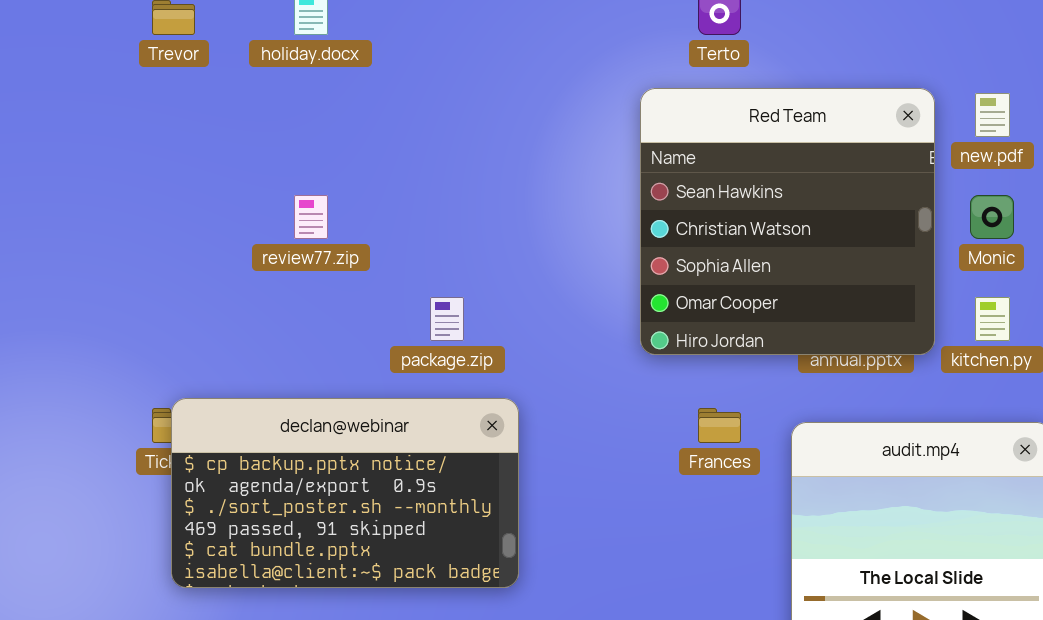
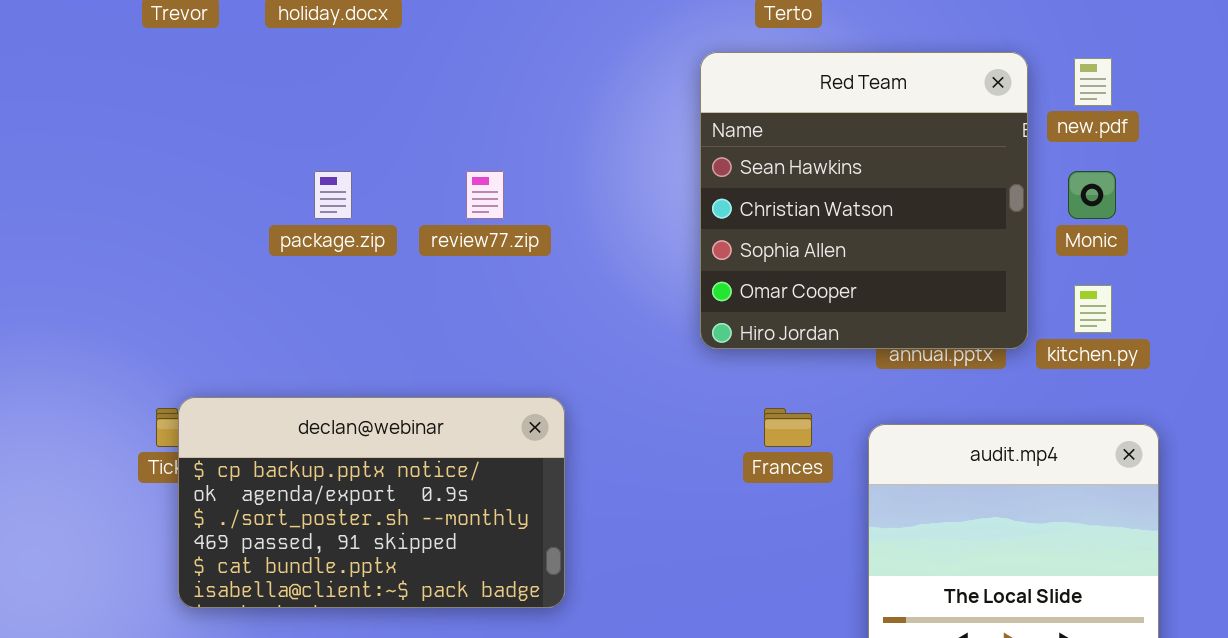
review77.zip: [294,195,328,239] -> [466,171,504,219], moved
package.zip: [430,297,464,341] -> [314,171,352,219], moved

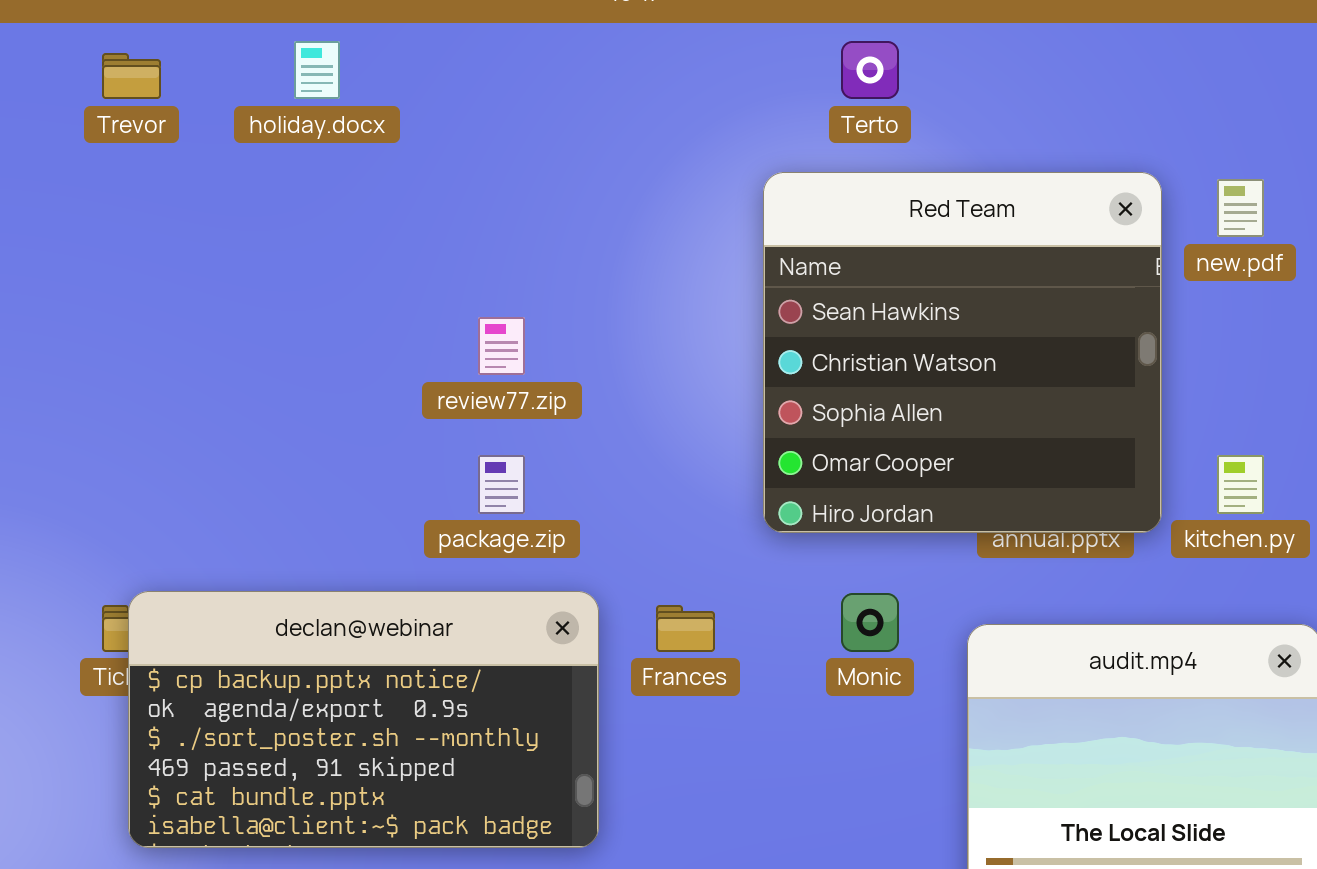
package.zip: [314,171,352,219] -> [478,455,525,514], moved
Monic: [1068,171,1116,219] -> [841,593,899,652], moved
Frances: [764,408,812,447] -> [656,605,715,652], moved

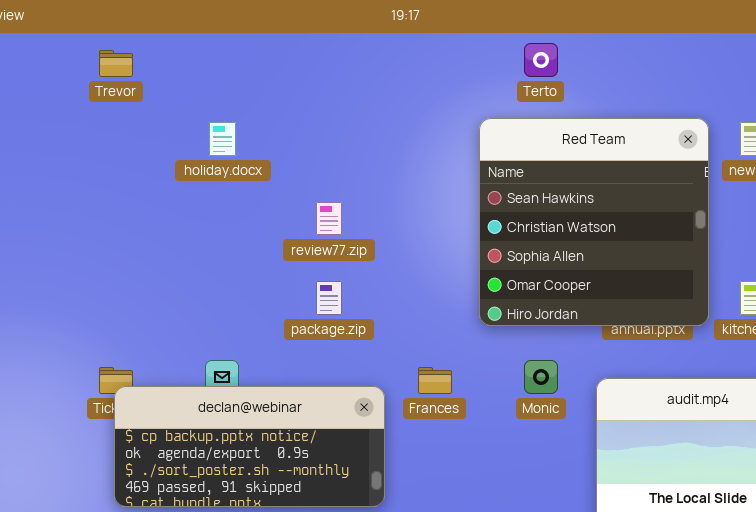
holiday.docx: [294,41,340,99] -> [209,122,236,156], moved
declan@webinar: [128,591,599,848] -> [114,386,385,507], resized

